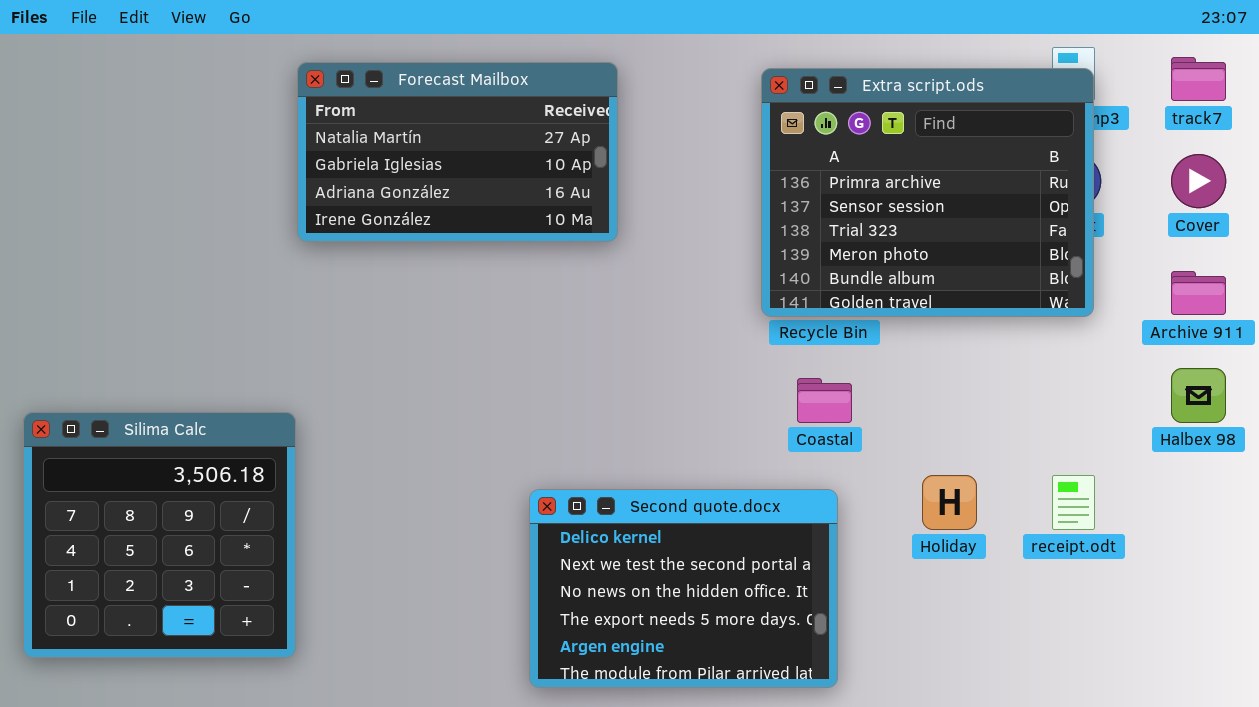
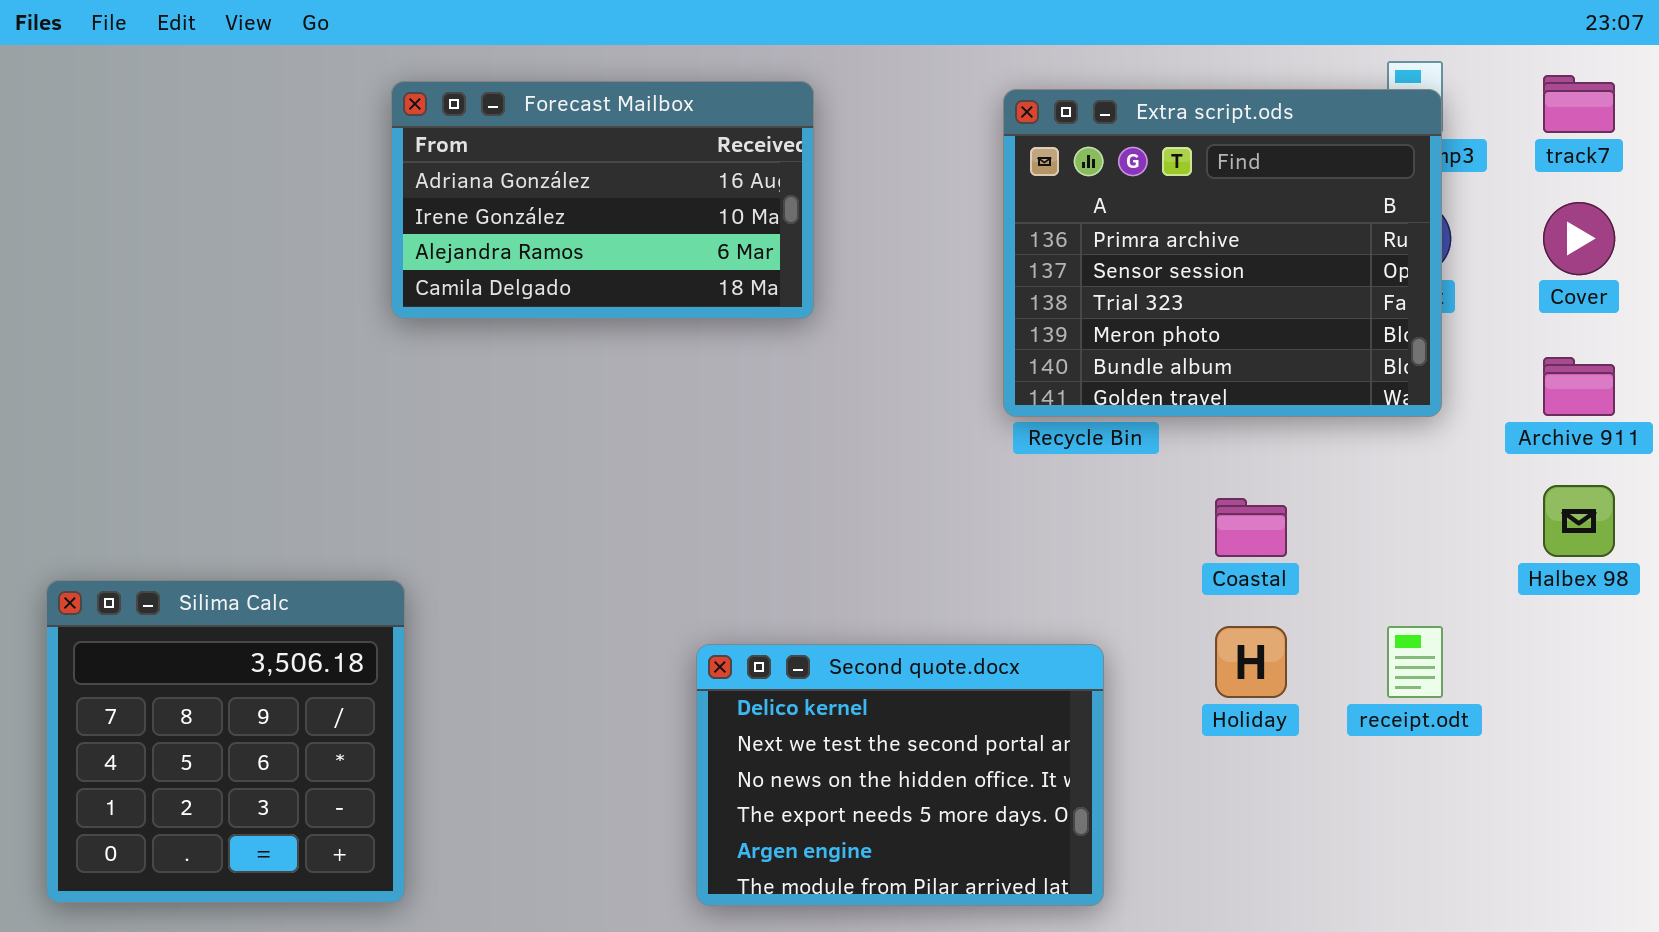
Forecast Mailbox: [297,62,618,242] -> [391,81,814,319], scrolled down 2 rows
Coastal: [797,378,852,423] -> [1215,498,1287,557], moved
Silima Calc: [23,412,296,658] -> [46,580,405,903], moved

